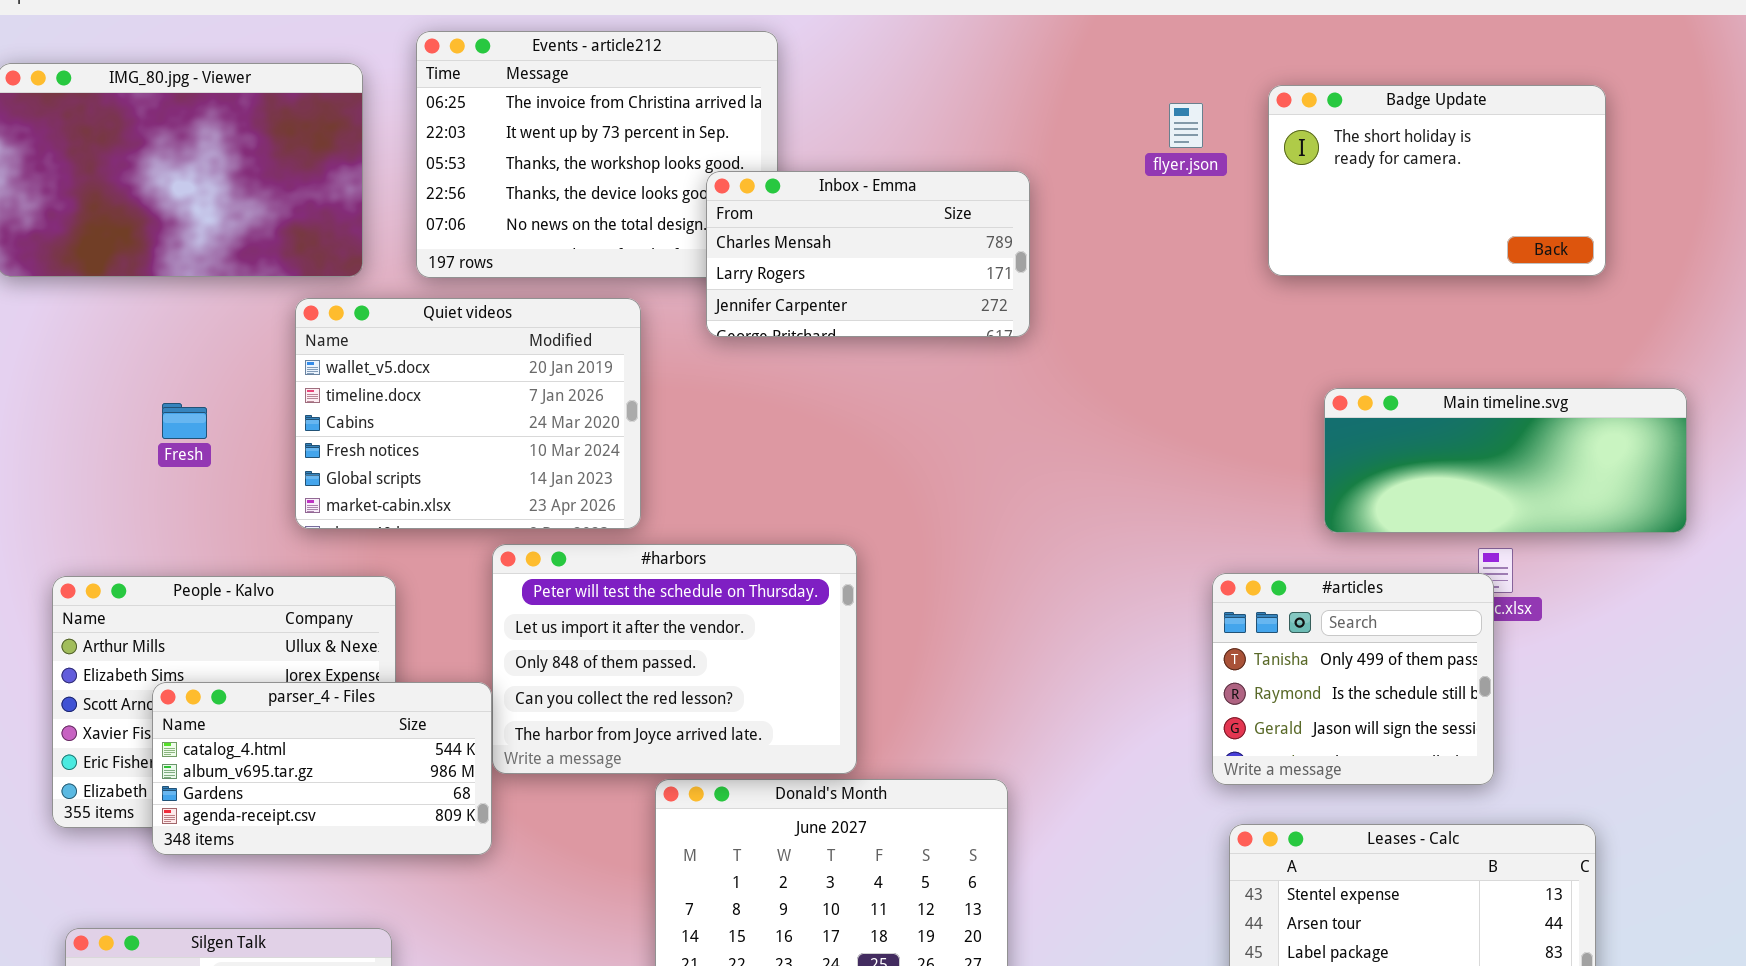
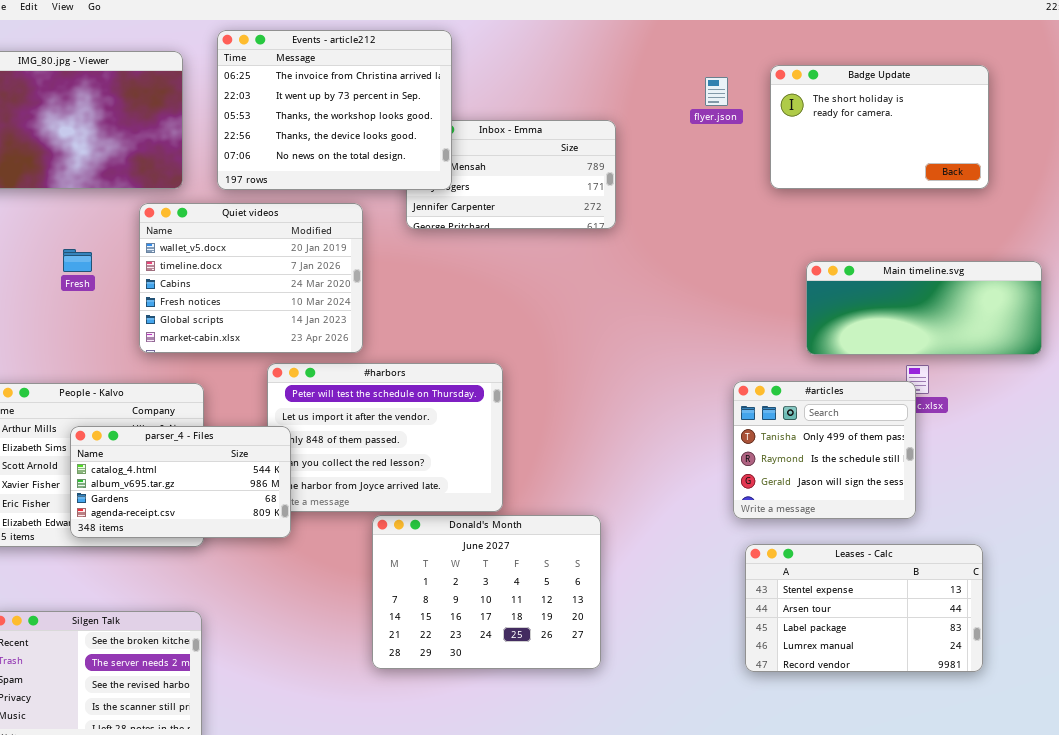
Events - article212: [416,31,778,278] -> [217,30,452,190], raised
Fresh: [162,403,207,439] -> [63,249,92,272], moved
parser_4 - Files: [152,682,492,855] -> [70,426,291,538], moved

